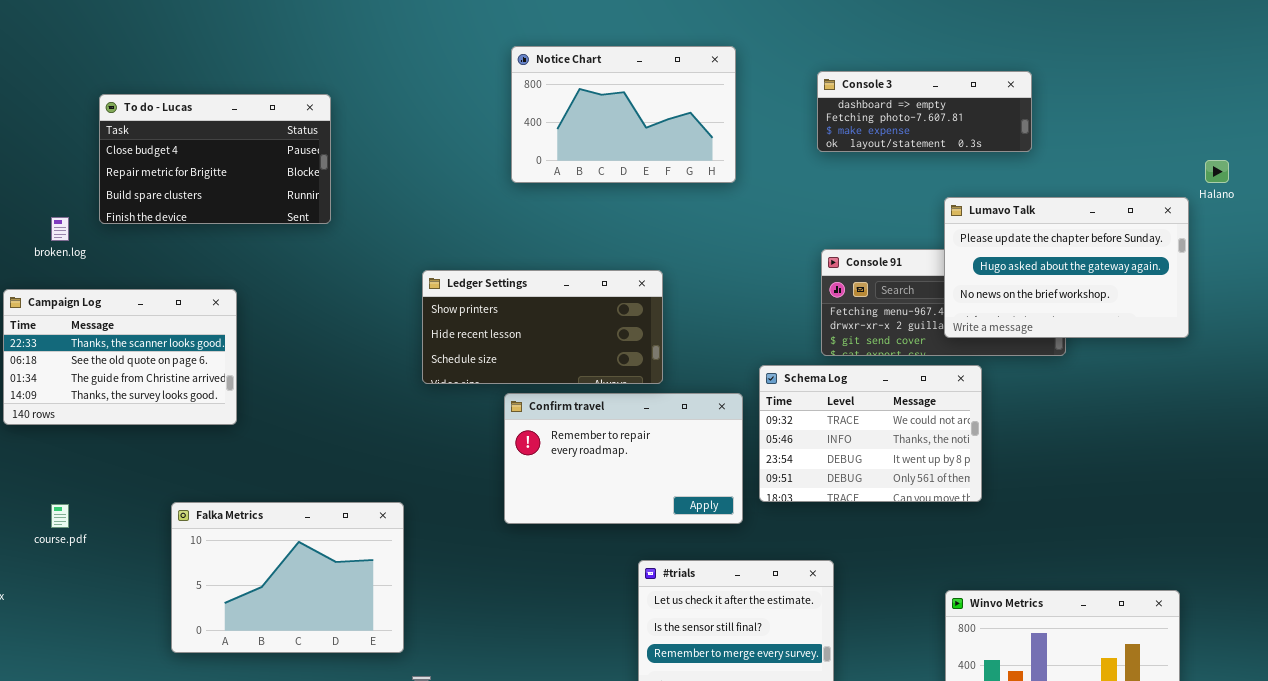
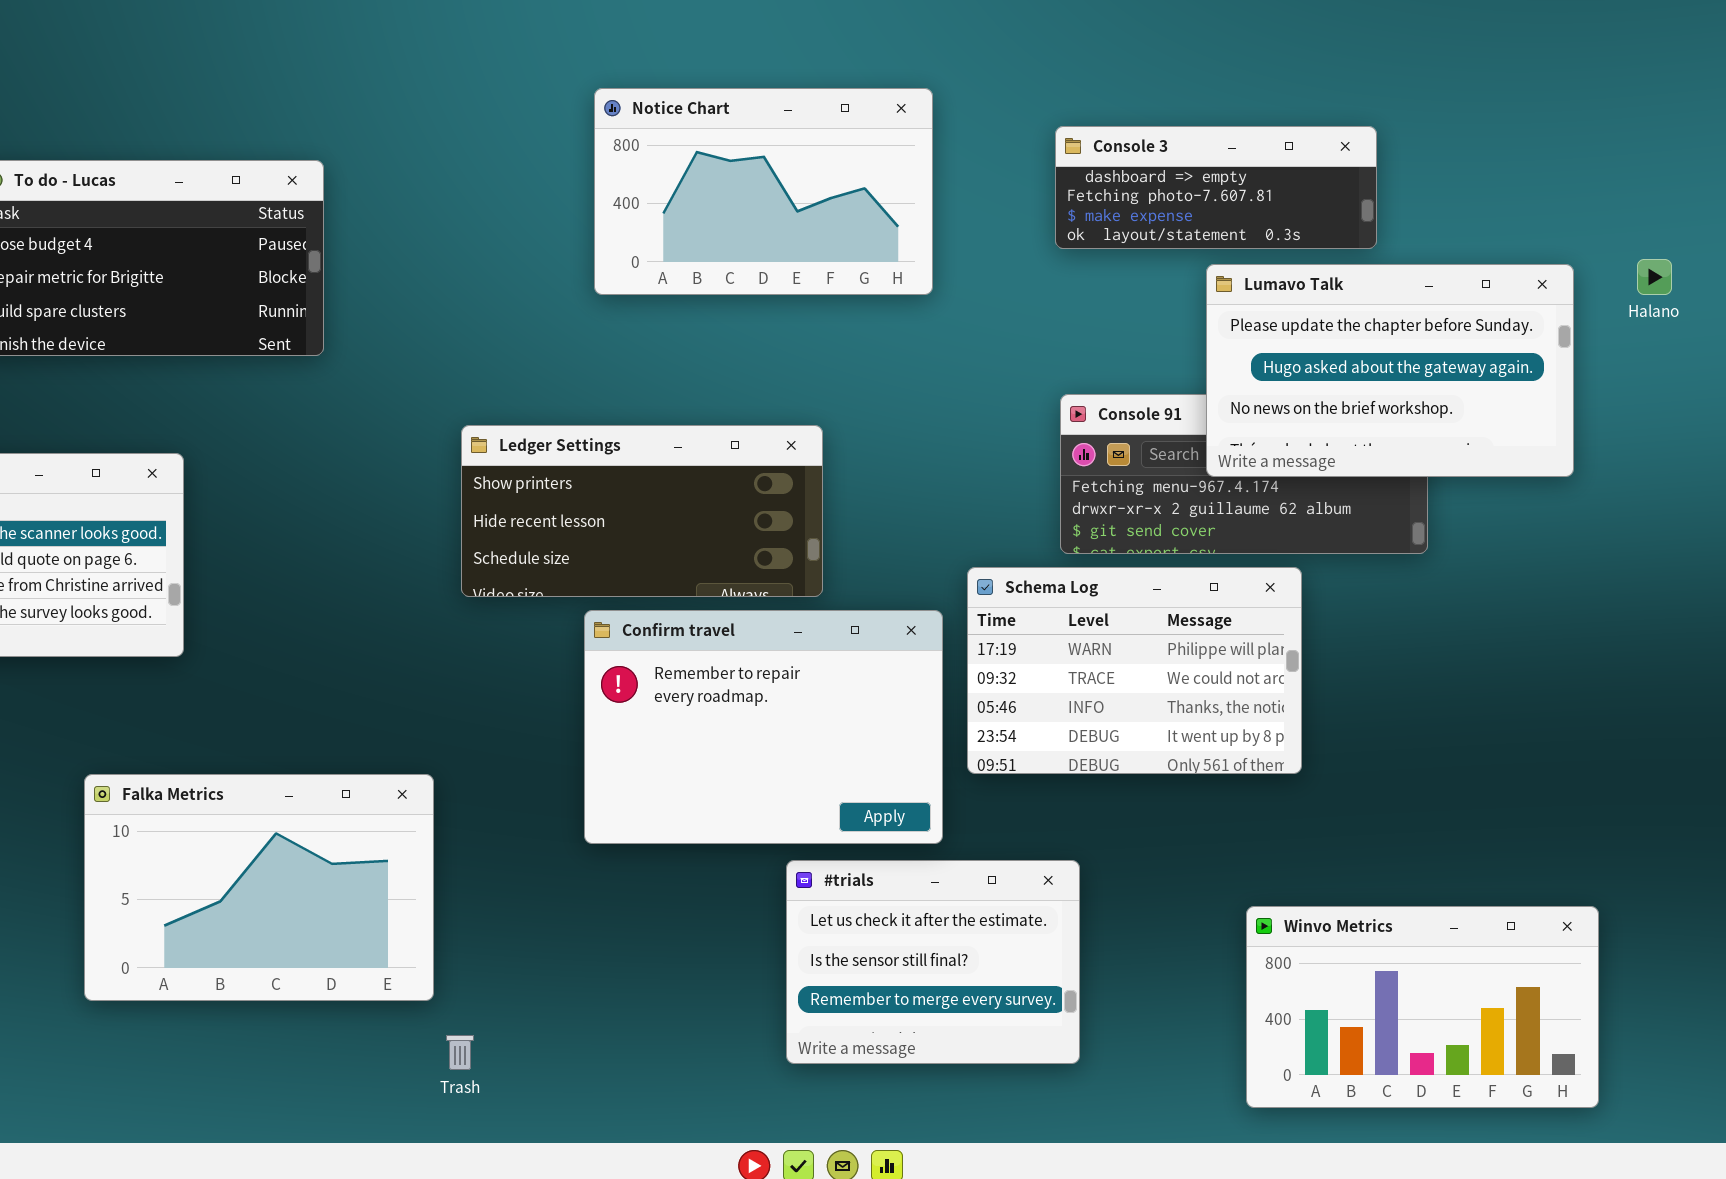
Lumavo Talk: [944,197,1189,338] -> [1206,264,1574,477], moved
Schema Log: [759,365,982,502] -> [967,567,1302,774], scrolled up 1 row
Confirm travel: [504,393,743,524] -> [584,610,943,844], resized

